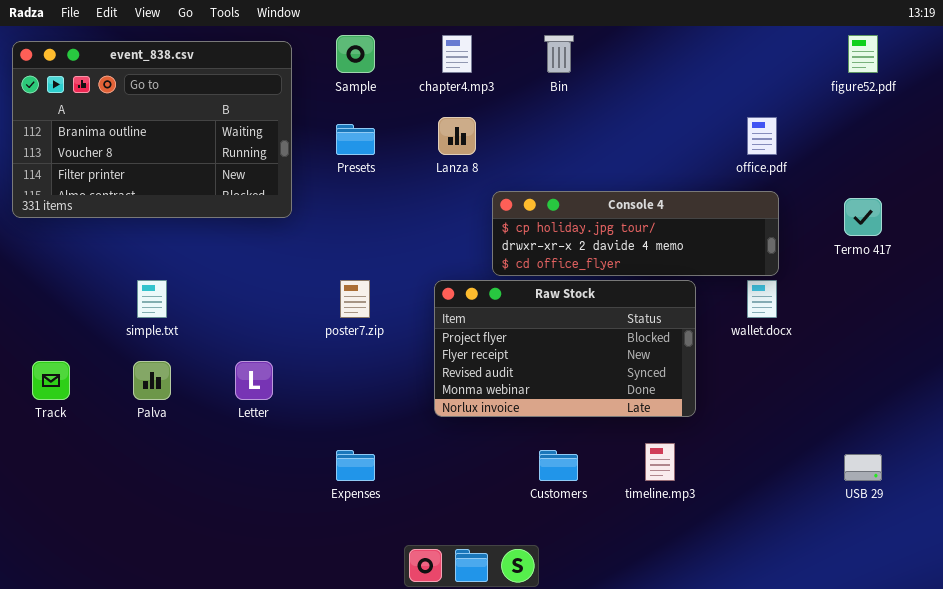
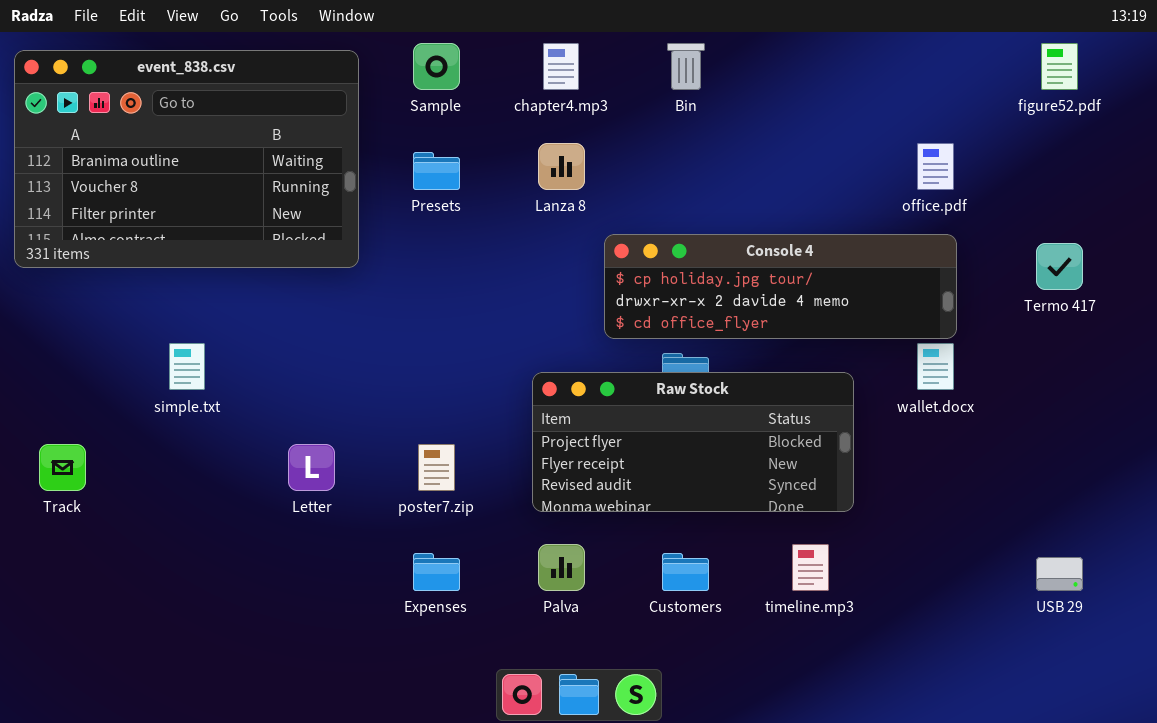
poster7.zip: [340,280,370,318] -> [418,444,455,491], moved
Raw Stock: [434,280,696,417] -> [532,372,854,512], resized
Palva: [133,361,171,400] -> [538,544,585,591], moved

